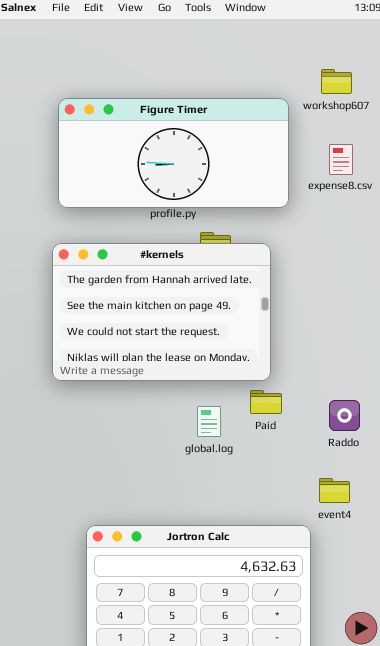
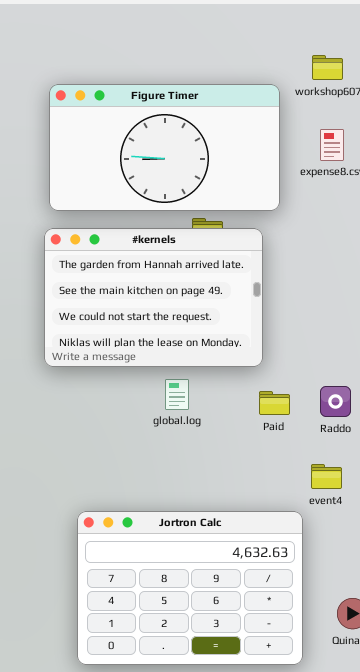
Figure Timer: [58,98,289,208] -> [49,84,280,211], resized
Paid: [250,390,282,414] -> [259,391,290,415], moved
global.log: [197,406,221,437] -> [165,379,189,410], moved

